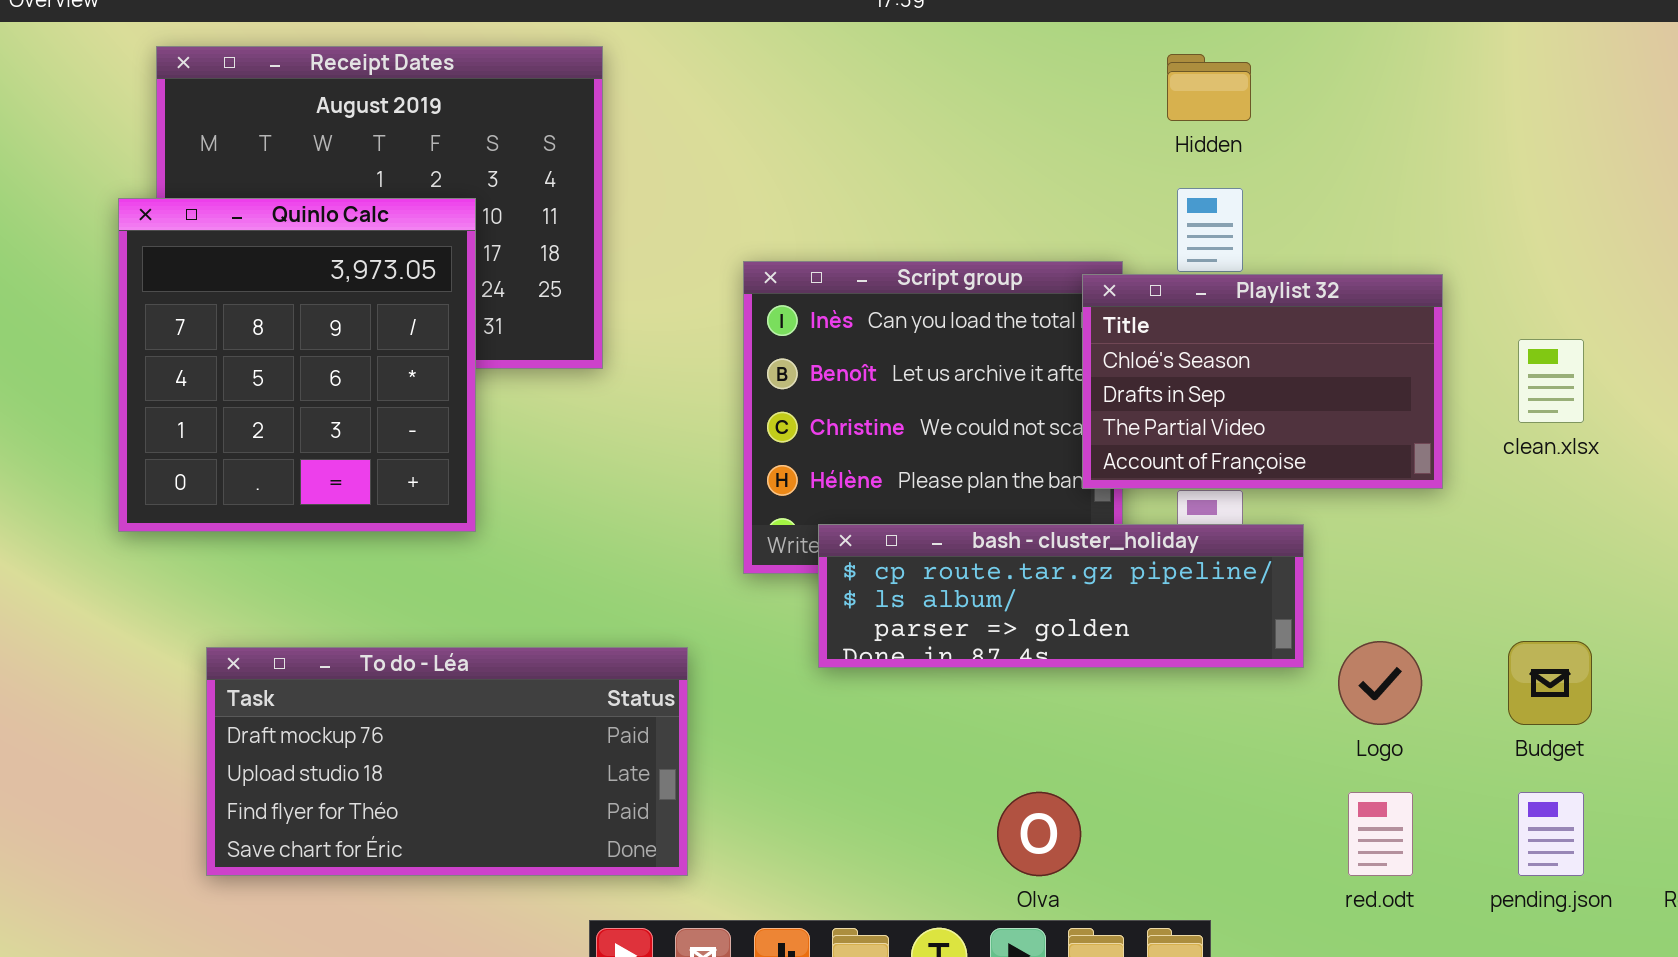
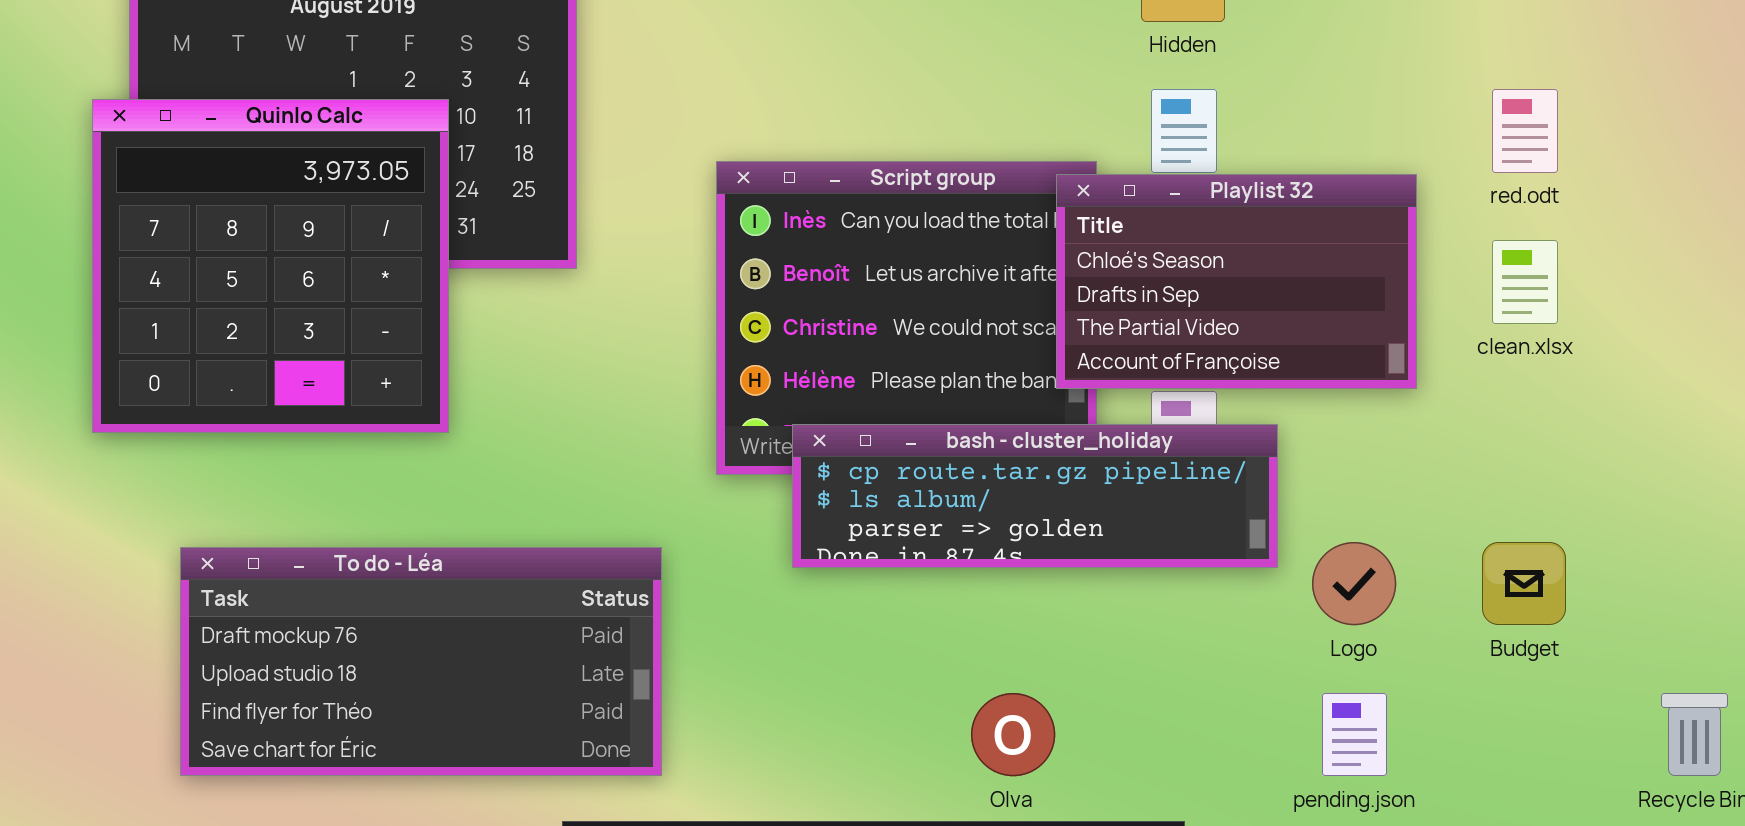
red.odt: [1348,792,1413,876] -> [1492,89,1558,173], moved
pending.json: [1518,792,1584,876] -> [1322,693,1387,776], moved

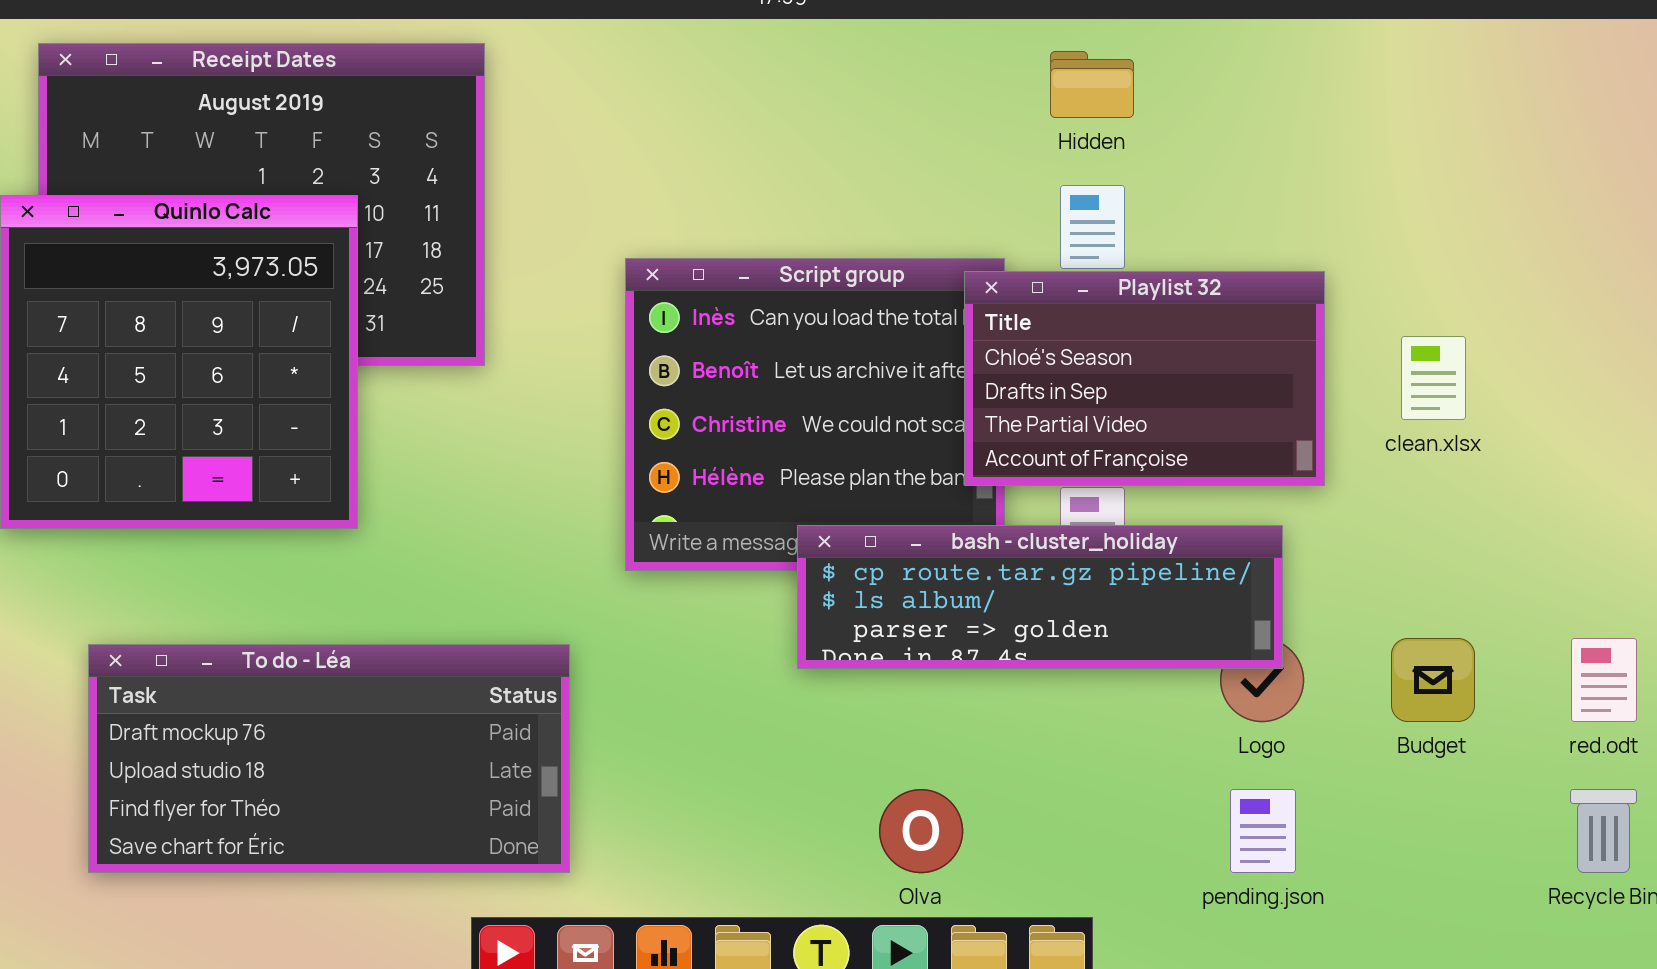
red.odt: [1492,89,1558,173] -> [1571,638,1637,722], moved
bash - cluster_holiday: [792,424,1278,568] -> [797,525,1283,669], moved

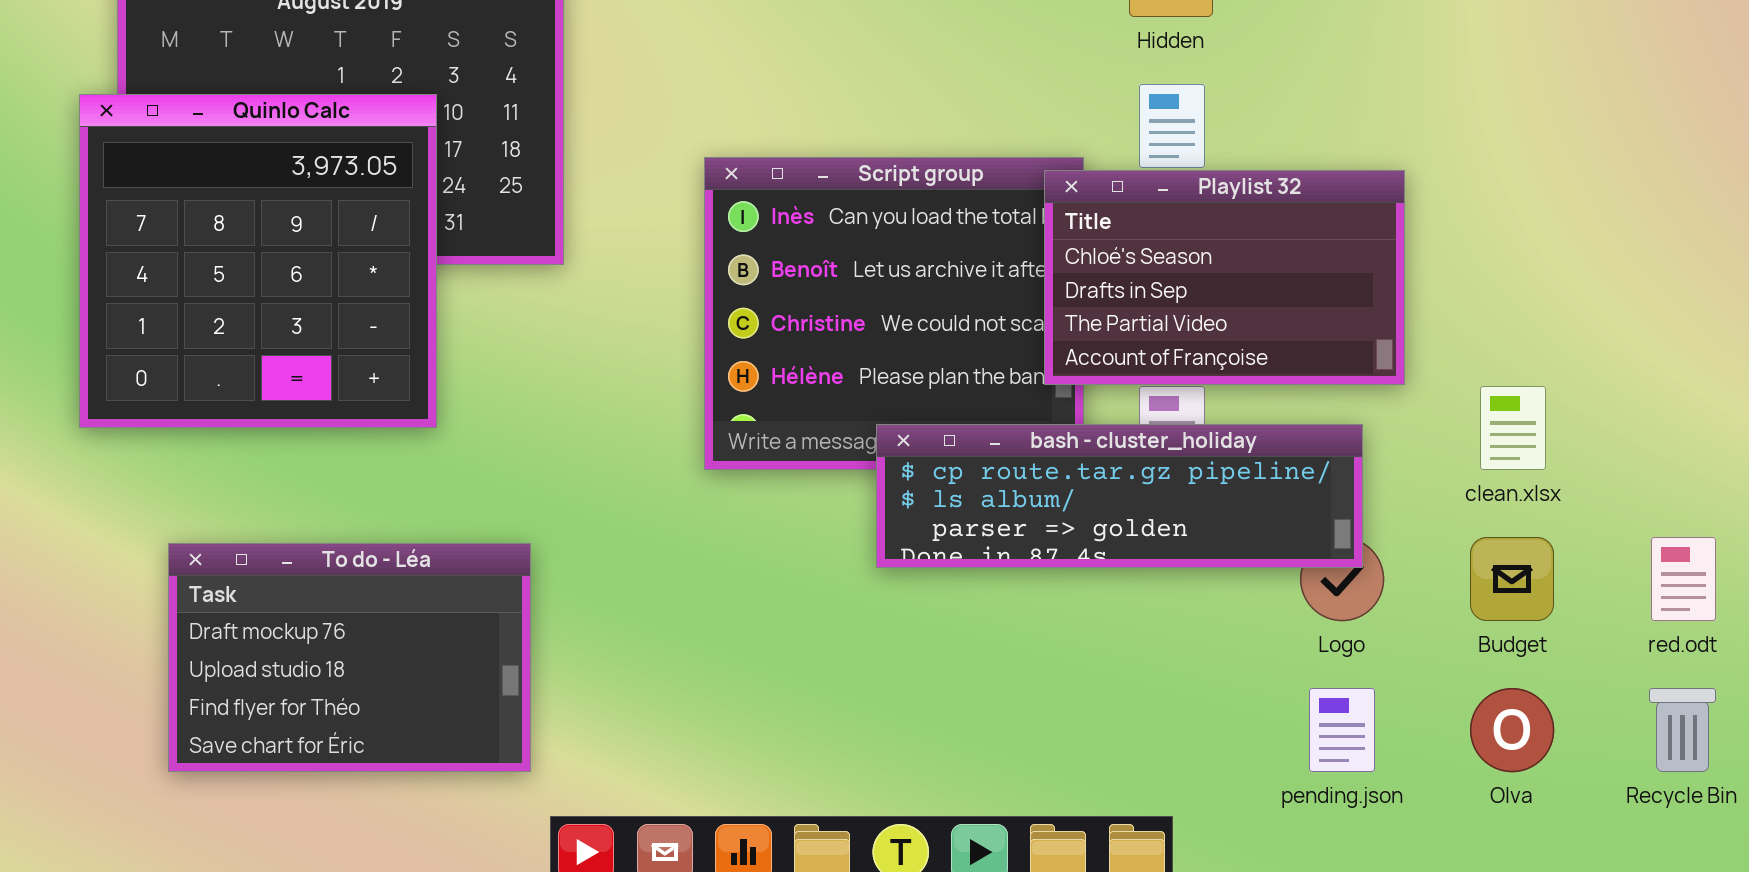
clean.xlsx: [1401,336,1466,420] -> [1480,386,1546,470], moved
To do - Léa: [88,644,570,873] -> [168,543,531,772], resized
Olva: [879,789,963,873] -> [1470,688,1554,772], moved

